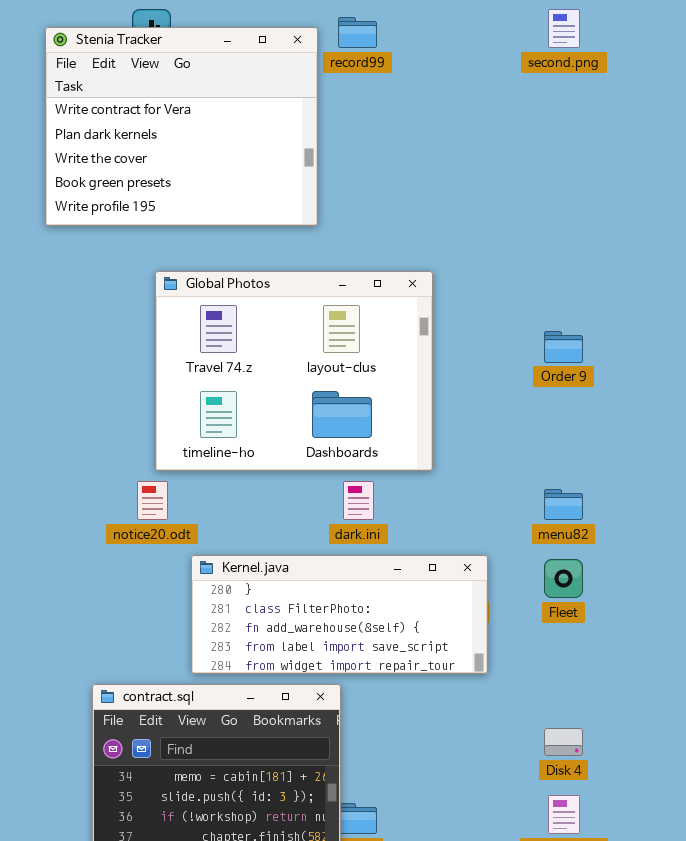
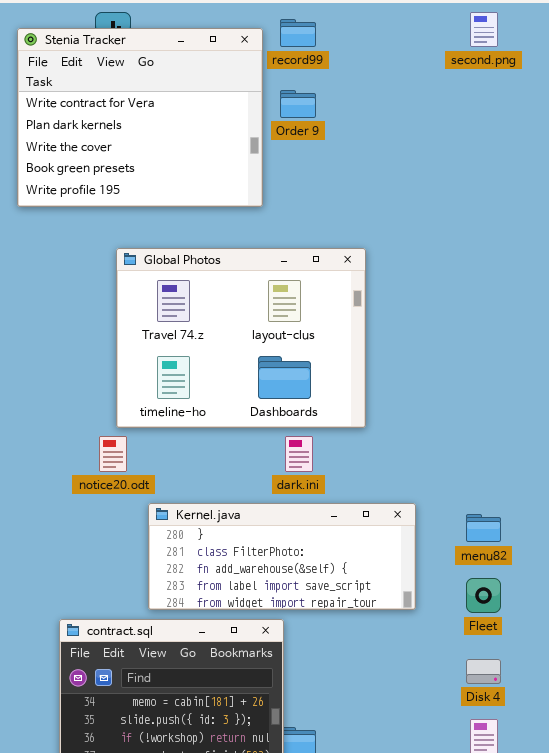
Order 9: [544,331,583,363] -> [280,90,316,118], moved
menu82: [544,489,583,520] -> [466,514,501,542], moved
Fleet: [544,559,583,598] -> [466,578,501,613], moved

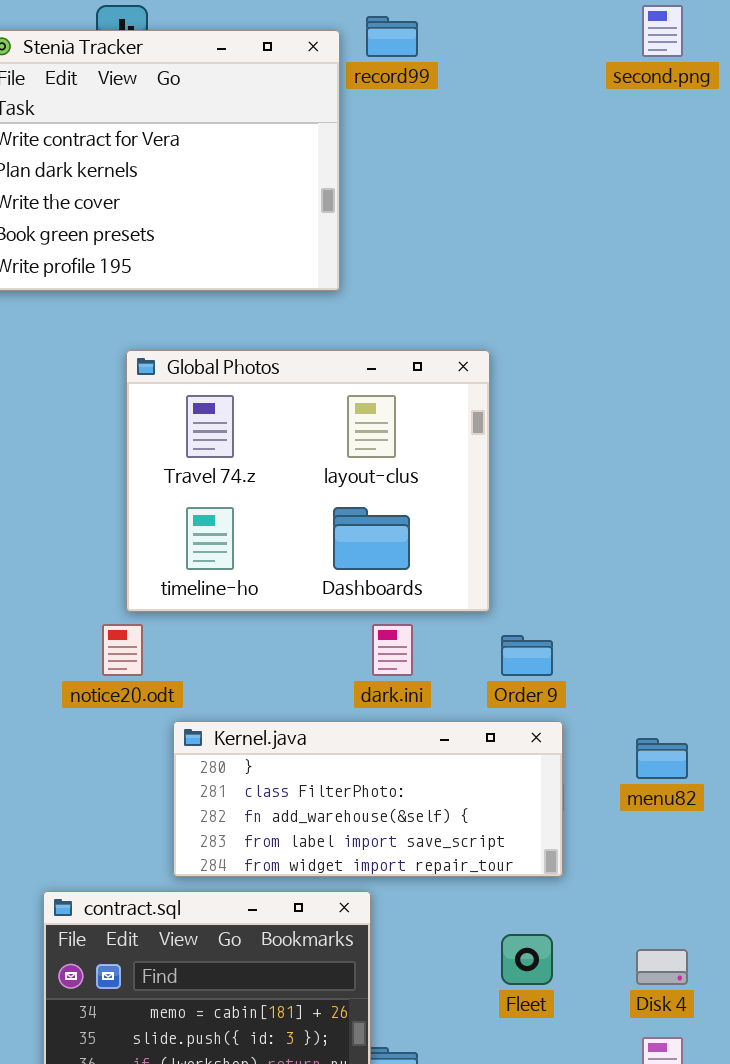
Order 9: [280,90,316,118] -> [501,635,553,676], moved
Fleet: [466,578,501,613] -> [501,934,553,985], moved

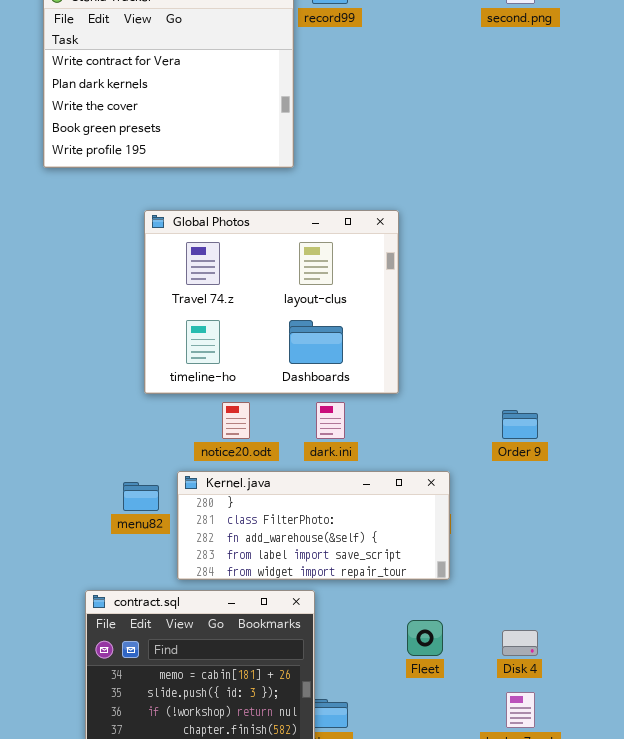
notice20.odt: [102,624,143,676] -> [222,402,250,439], moved
Order 9: [501,635,553,676] -> [502,410,538,439], moved
menu82: [636,738,688,779] -> [123,482,159,511], moved

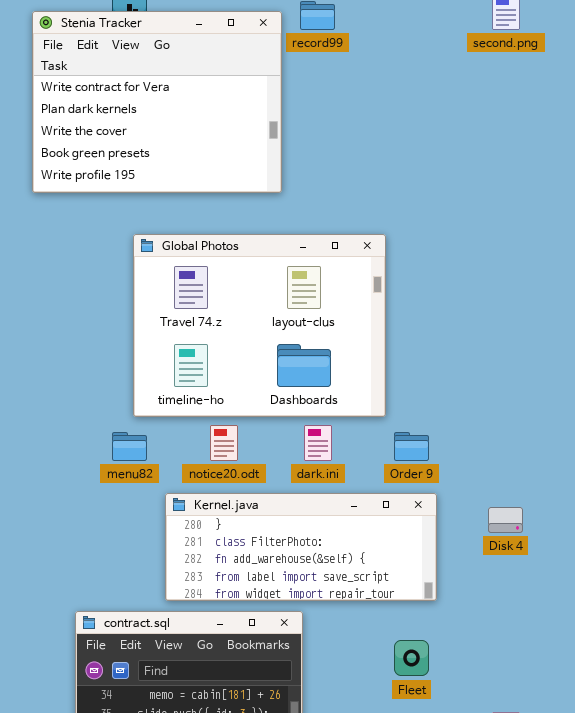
Order 9: [502,410,538,439] -> [394,432,429,461], moved
menu82: [123,482,159,511] -> [112,432,147,461], moved
Disk 4: [502,630,538,656] -> [488,507,523,533], moved

